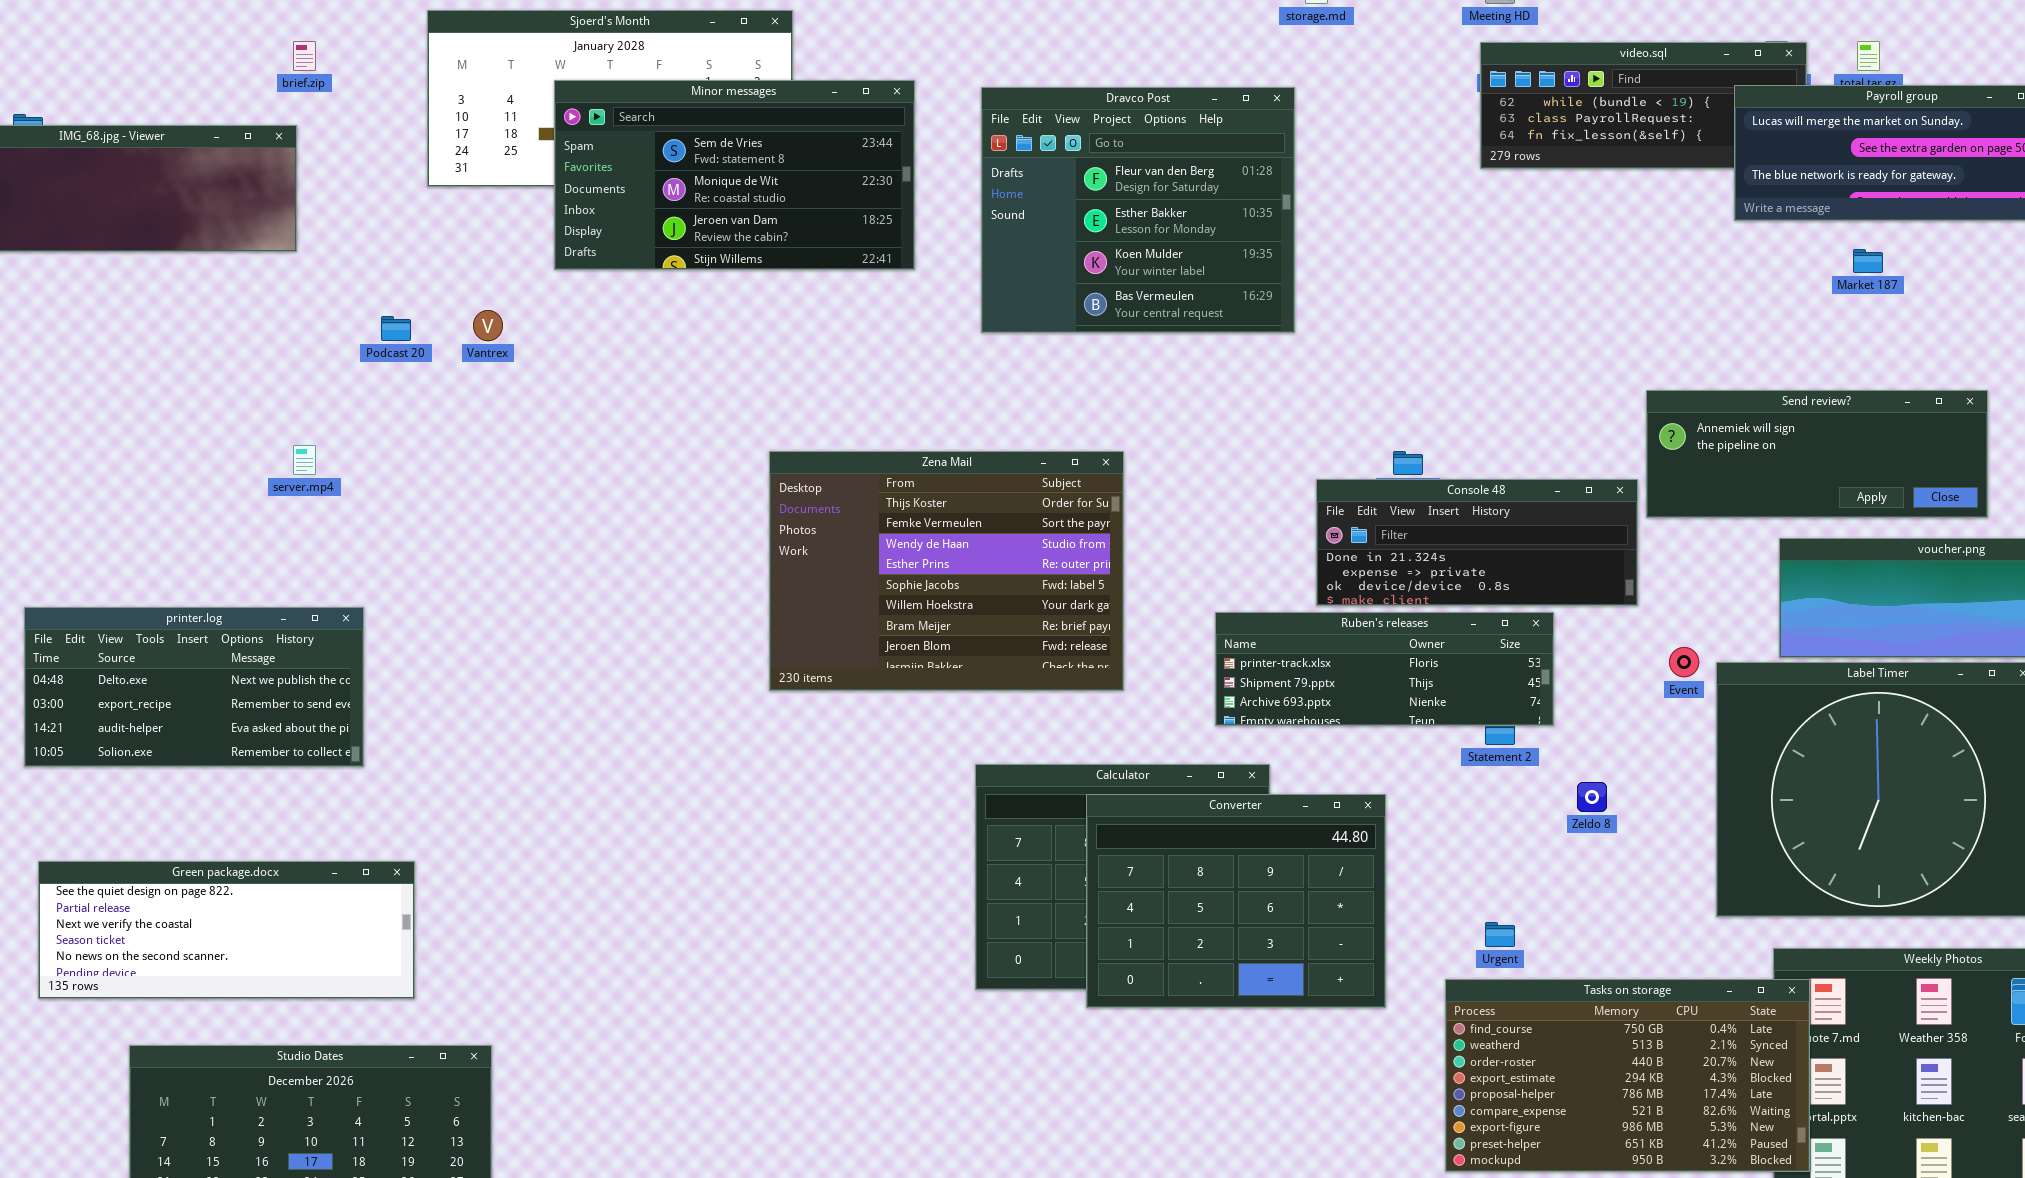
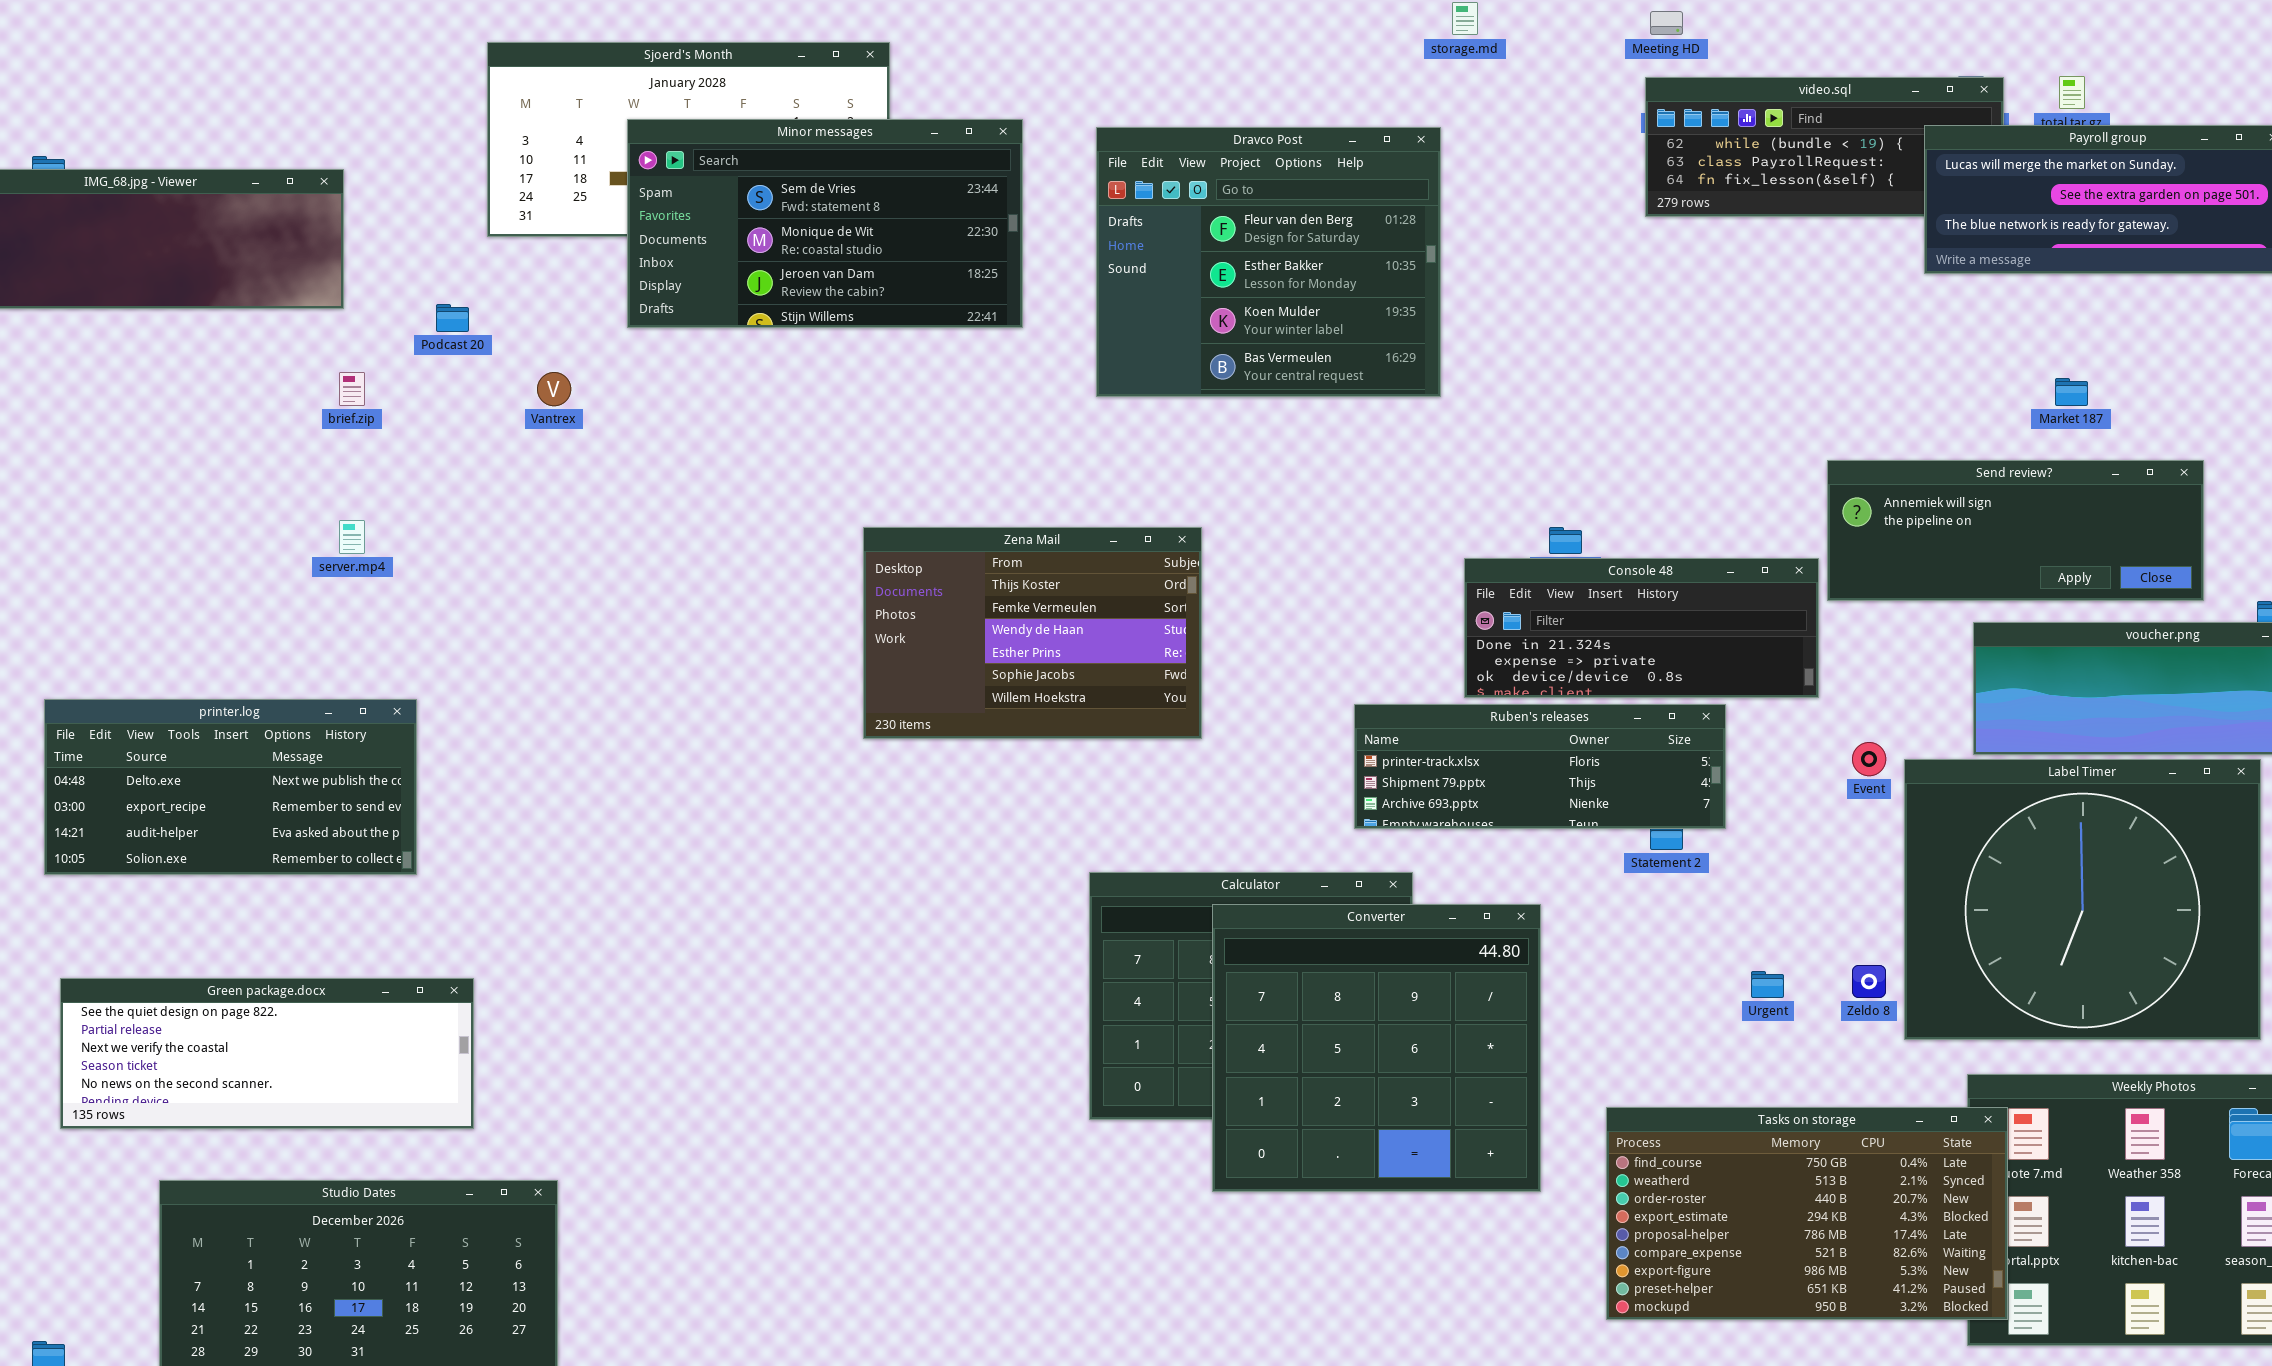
brief.zip: [293,41,316,71] -> [339,372,365,406], moved
Market 187: [1853,249,1883,273] -> [2055,378,2088,406], moved
Podcast 20: [381,316,411,341] -> [436,304,469,332], moved
Zena Mail: [769,451,1124,691] -> [863,527,1202,739], resized
Zeldo 8: [1577,782,1607,812] -> [1852,965,1886,998], moved
Converter: [1086,794,1386,1008] -> [1212,904,1541,1192], resized
Urgent: [1485,922,1515,947] -> [1751,971,1784,998], moved

